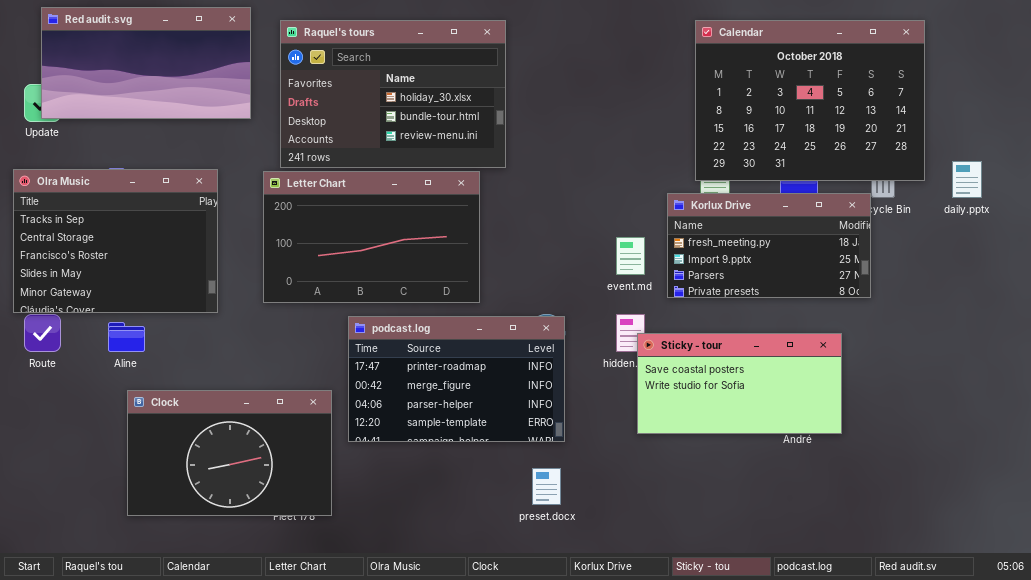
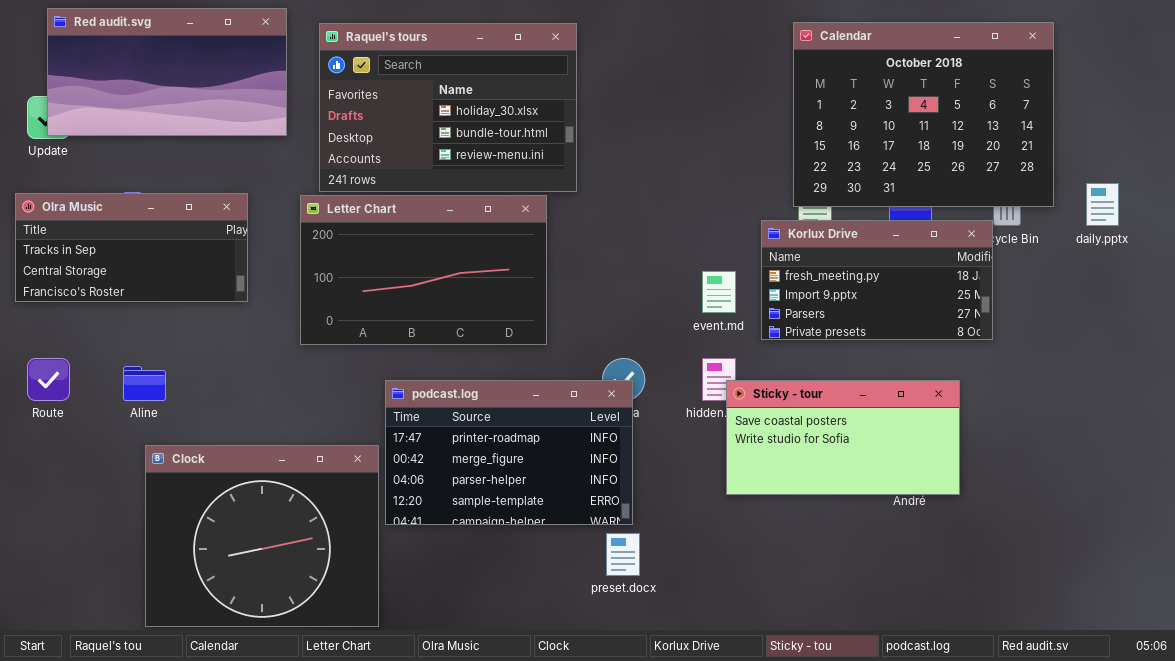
Olra Music: [13,169,218,313] -> [15,193,248,302], resized
podcast.log: [348,316,565,442] -> [385,380,633,525], moved
Clock: [127,390,332,516] -> [145,445,379,627], resized

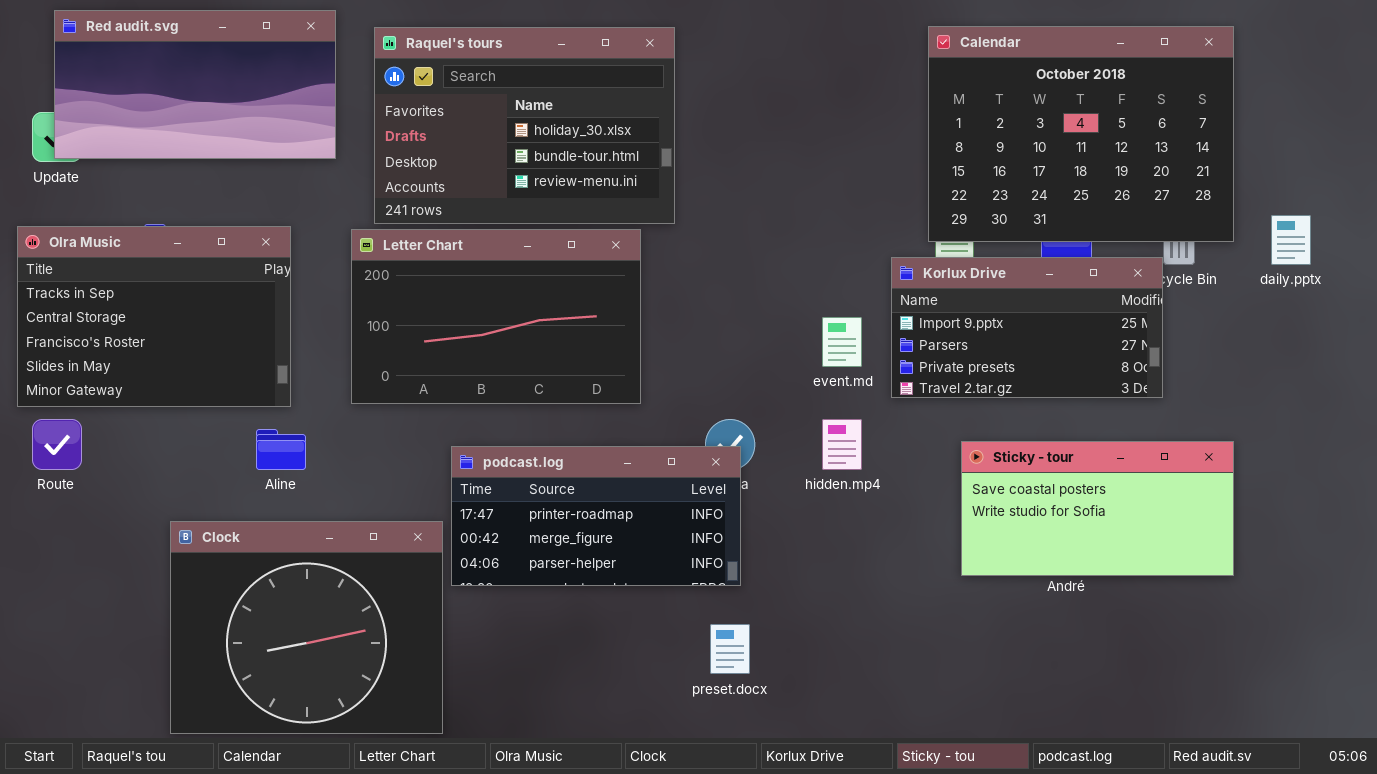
Olra Music: [15,193,248,302] -> [17,226,291,407], resized
Korlux Drive: [761,220,993,340] -> [891,257,1163,398], scrolled down 1 row
Aline: [123,366,166,401] -> [256,429,306,470], moved
Sticky - tour: [726,380,960,495] -> [961,441,1234,576], moved
podcast.log: [385,380,633,525] -> [451,446,741,586], resized

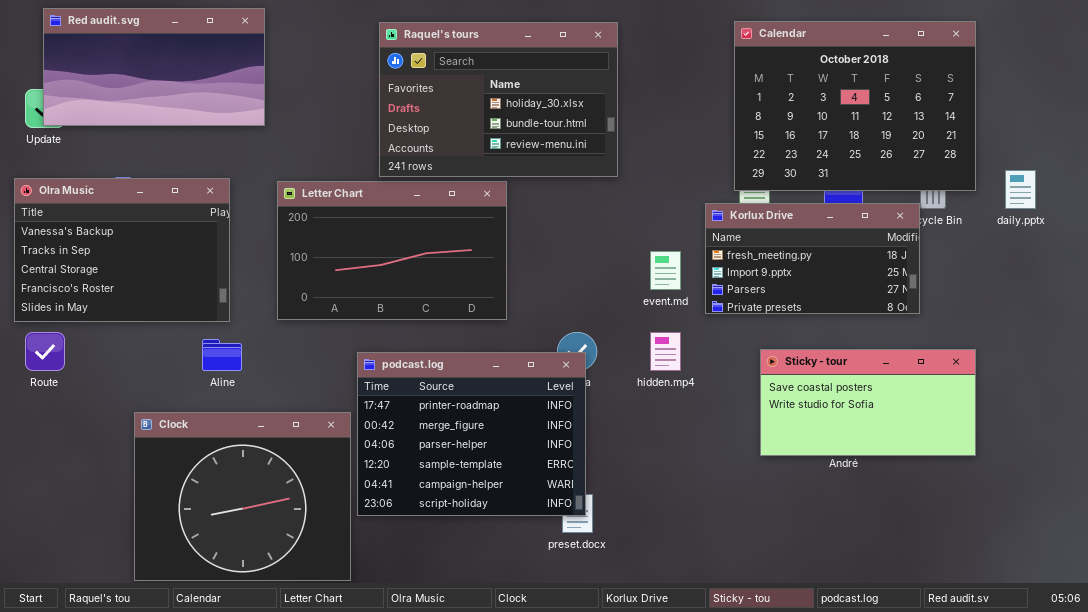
Raquel's tours: [374,27,675,224] -> [379,22,618,177], moved
Olra Music: [17,226,291,407] -> [14,178,230,322], scrolled up 1 row
Korlux Drive: [891,257,1163,398] -> [705,203,920,314], scrolled up 1 row
podcast.log: [451,446,741,586] -> [357,352,586,516], resized

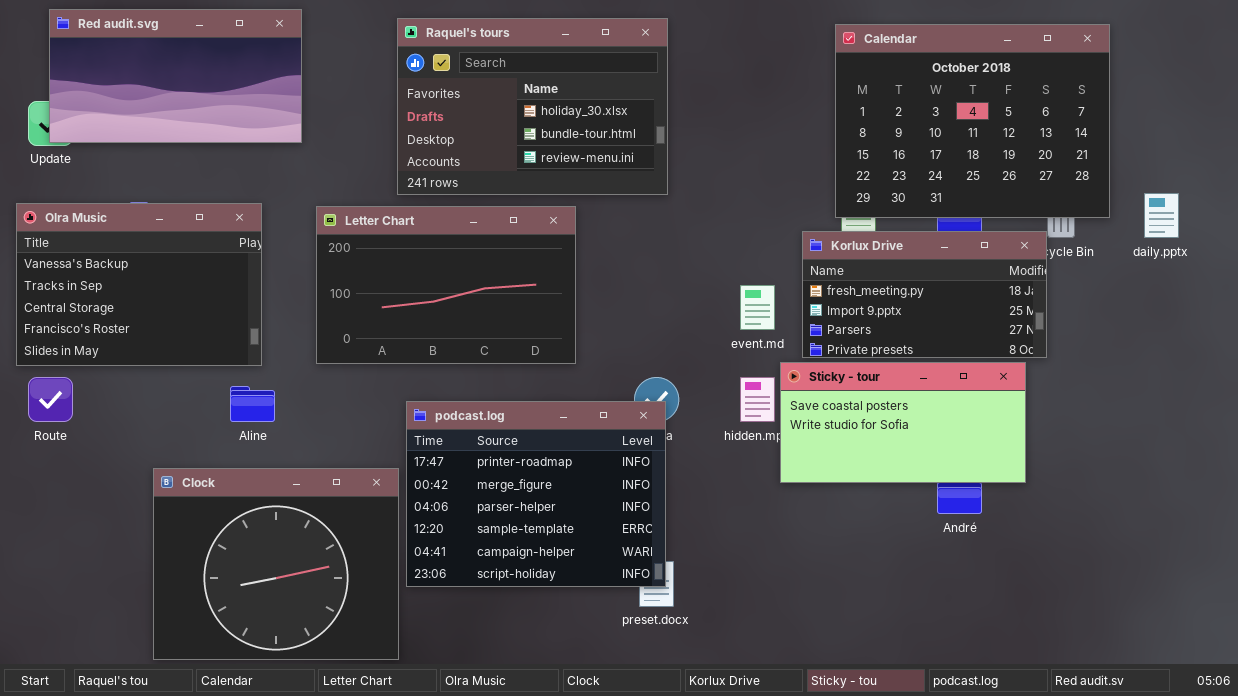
Raquel's tours: [379,22,618,177] -> [397,18,668,195], moved
Sticky - tour: [760,349,976,456] -> [780,362,1026,483], moved

